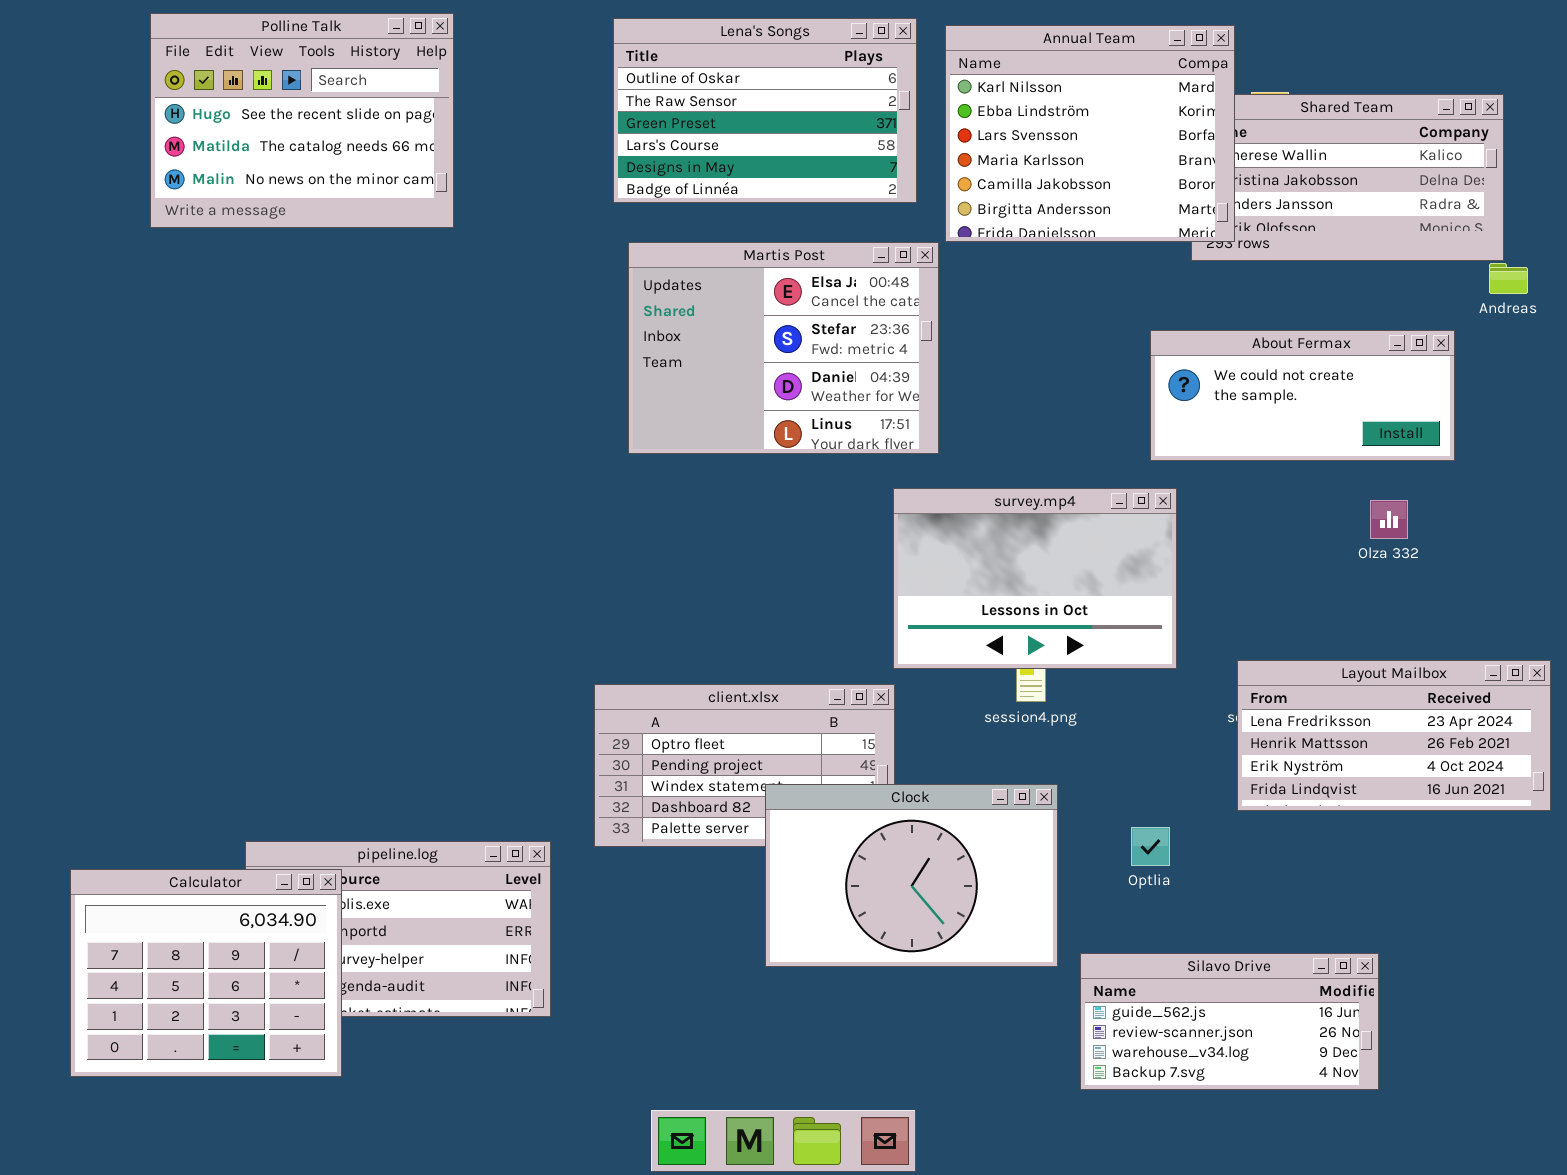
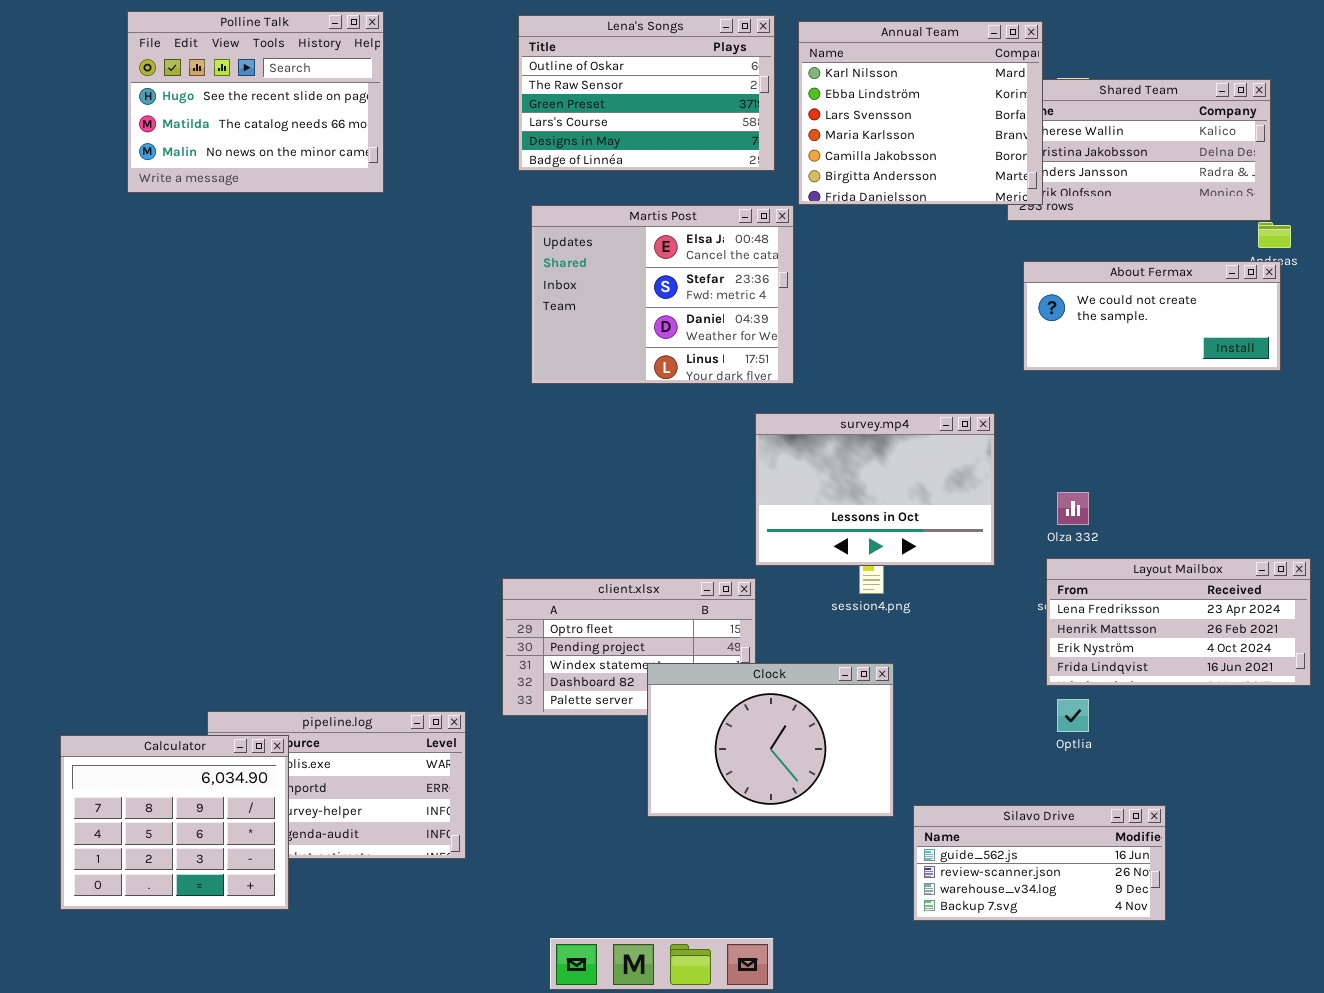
About Fermax: [1150,330,1455,461] -> [1023,261,1281,371], moved
Olza 332: [1370,500,1408,539] -> [1057,492,1089,525], moved
Optlia: [1131,827,1170,866] -> [1057,699,1089,732], moved

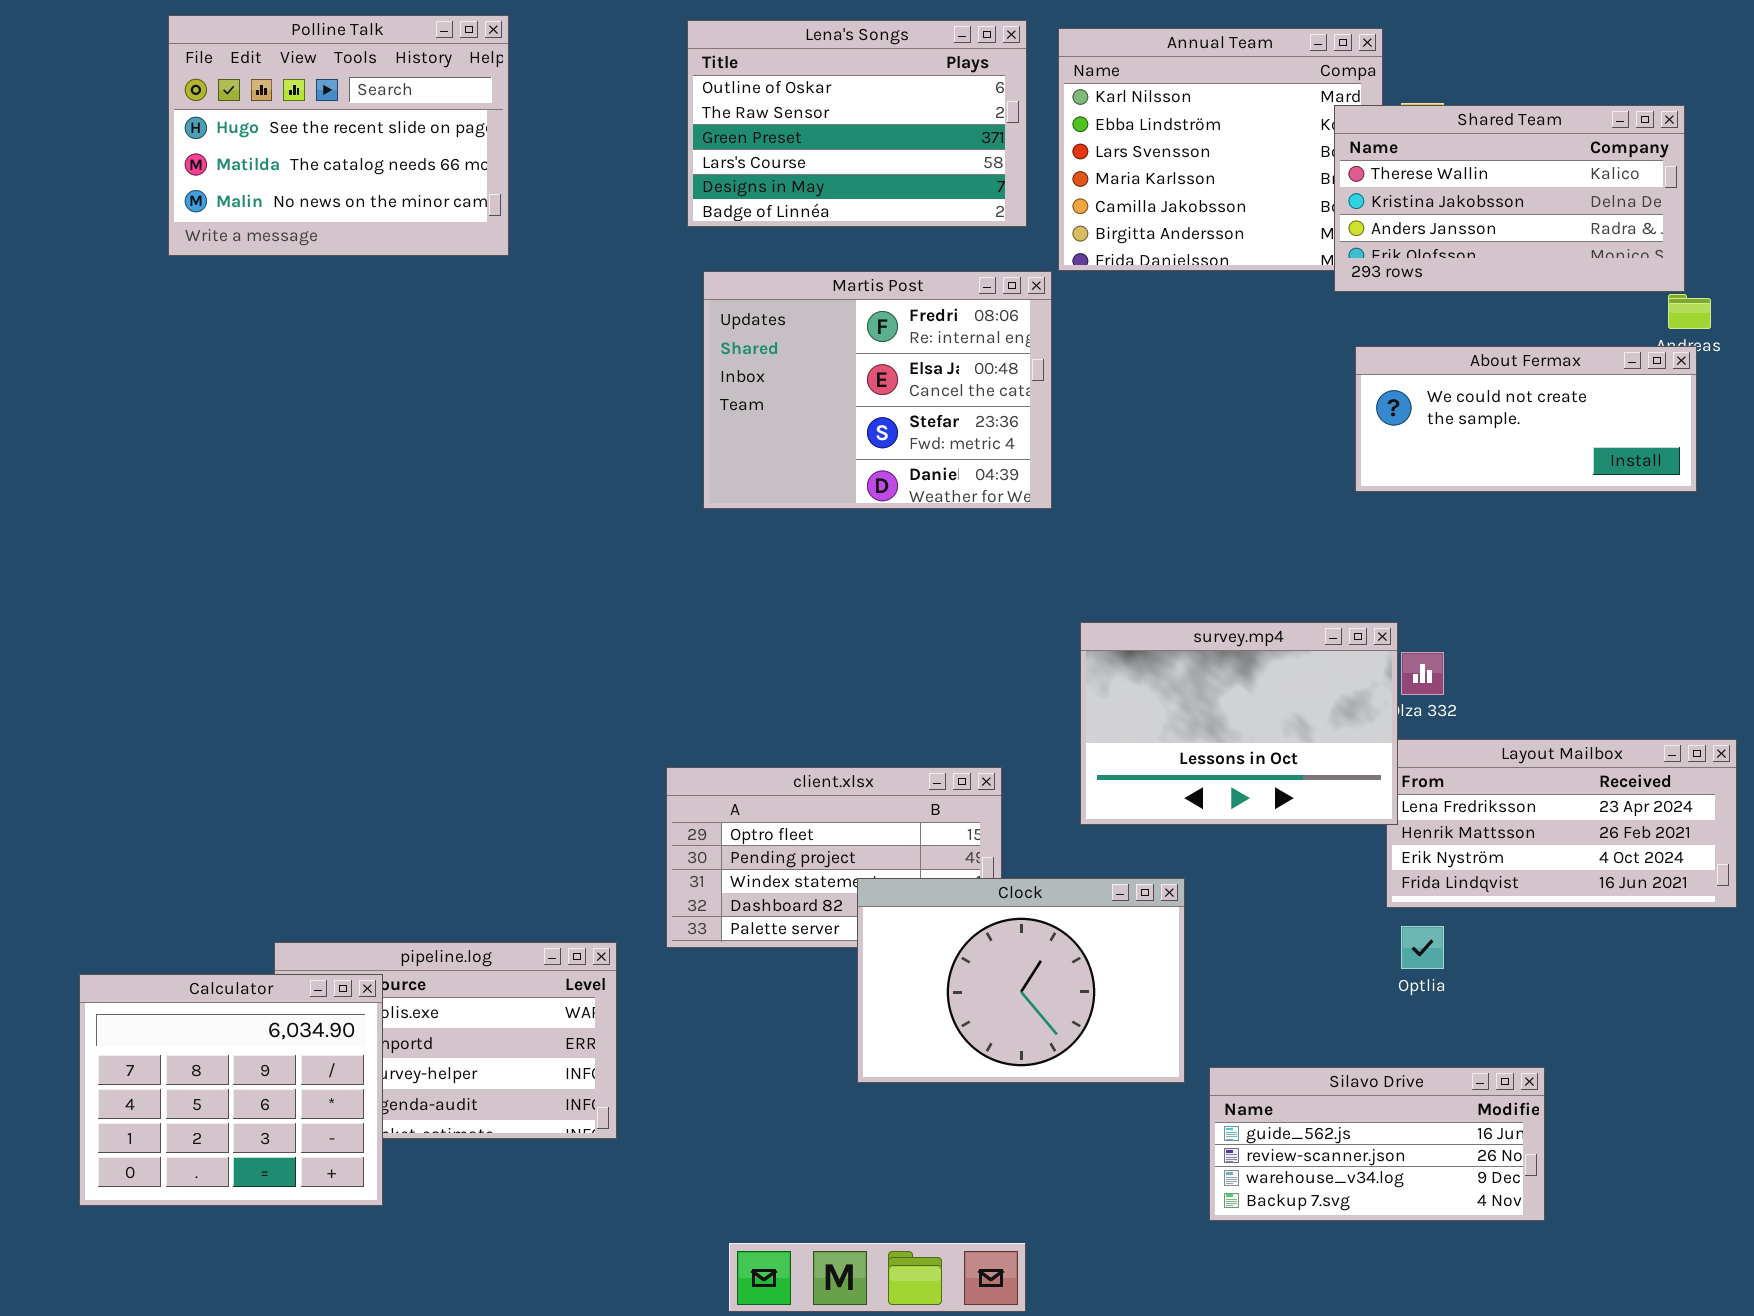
Shared Team: [1007,79,1271,221] -> [1334,105,1685,292], raised
Martis Post: [531,205,794,384] -> [703,271,1052,509], scrolled up 1 row
survey.mp4: [755,413,995,566] -> [1080,622,1398,825], moved

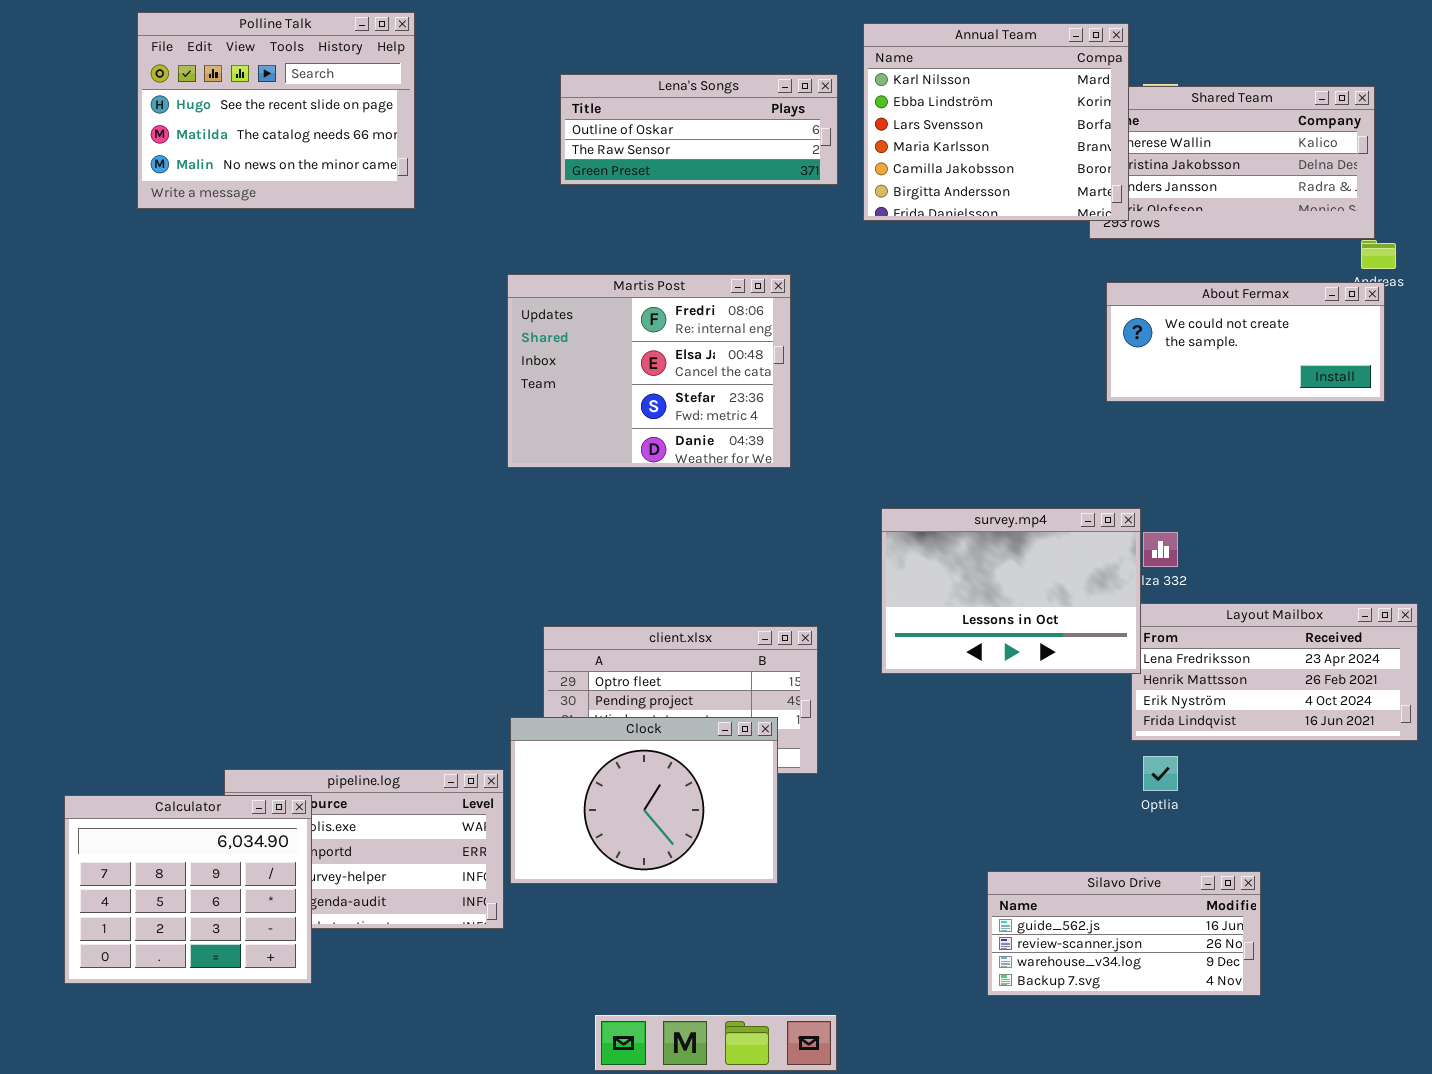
Lena's Songs: [687,20,1027,227] -> [560,74,838,185], resized
Annual Team: [1058,28,1383,271] -> [863,23,1129,221], raised
Martis Post: [703,271,1052,509] -> [507,274,791,468], moved
Clock: [857,878,1185,1083] -> [510,717,778,884], moved

